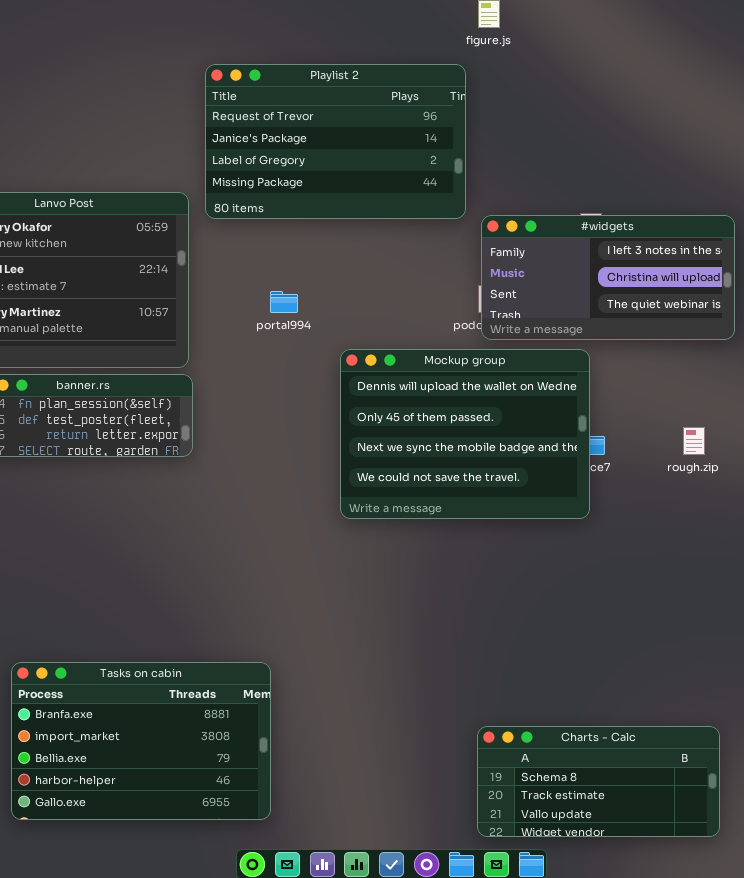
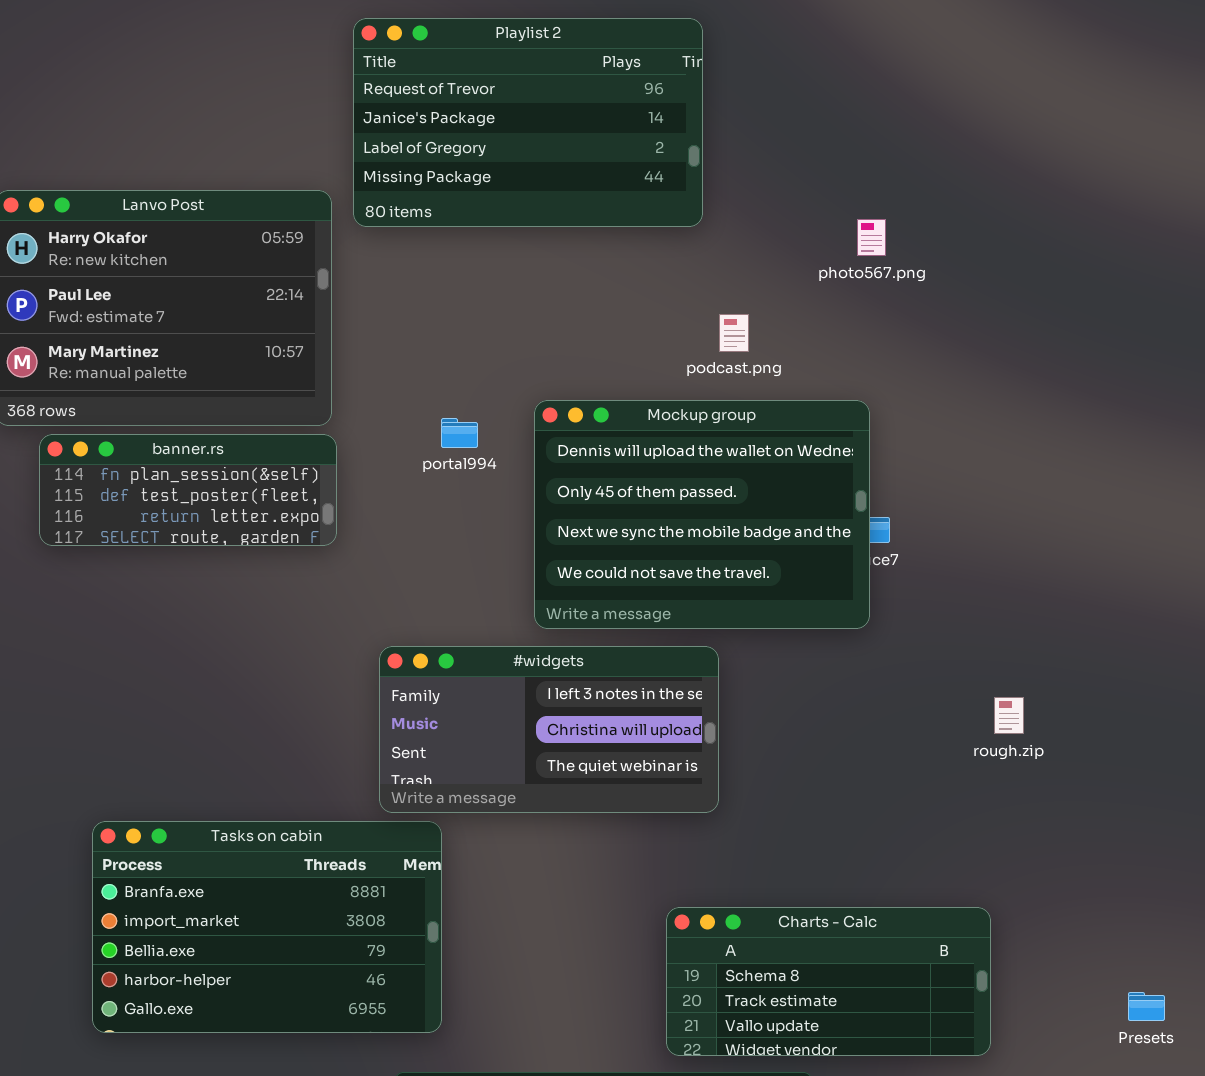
#widgets: [481,215,735,340] -> [379,646,719,813], moved
portal994: [270,291,298,313] -> [441,418,478,448], moved
rough.zip: [683,427,705,455] -> [994,697,1024,734], moved
Charts - Calc: [477,726,720,837] -> [666,907,991,1056], moved

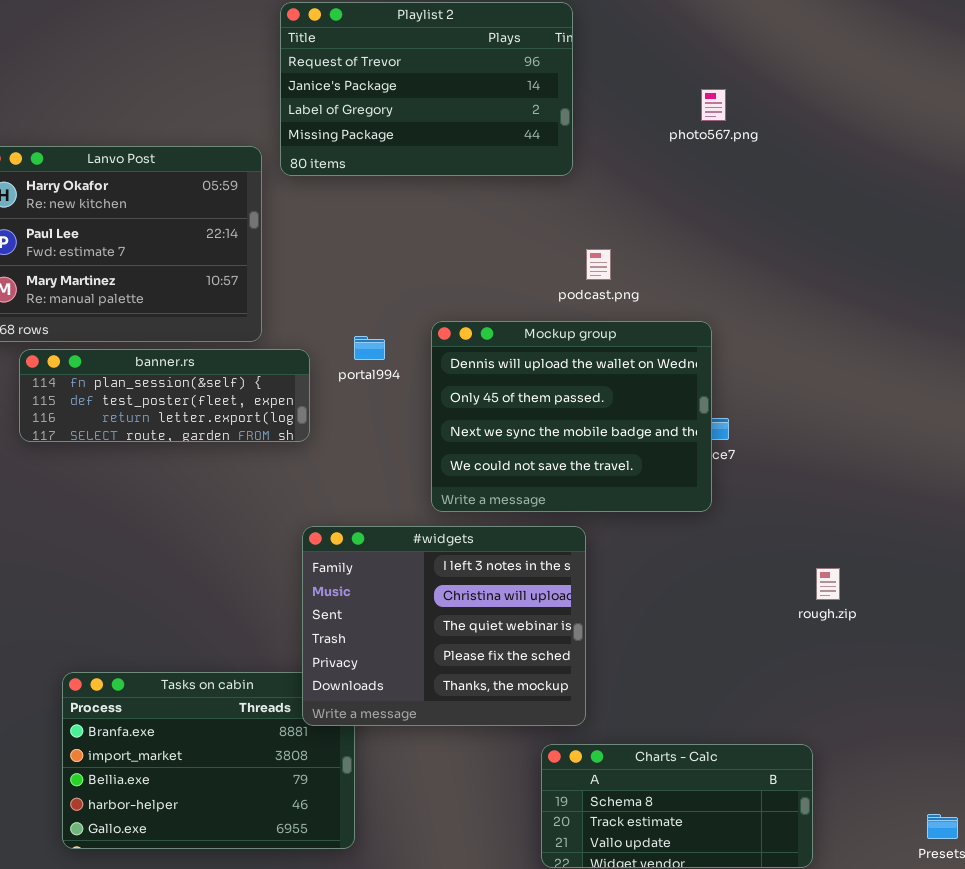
photo567.png: [857,219,886,256] -> [701,89,726,121], moved
banner.rs: [39,434,337,546] -> [19,349,310,442], resized
#widgets: [379,646,719,813] -> [302,526,586,726], resized

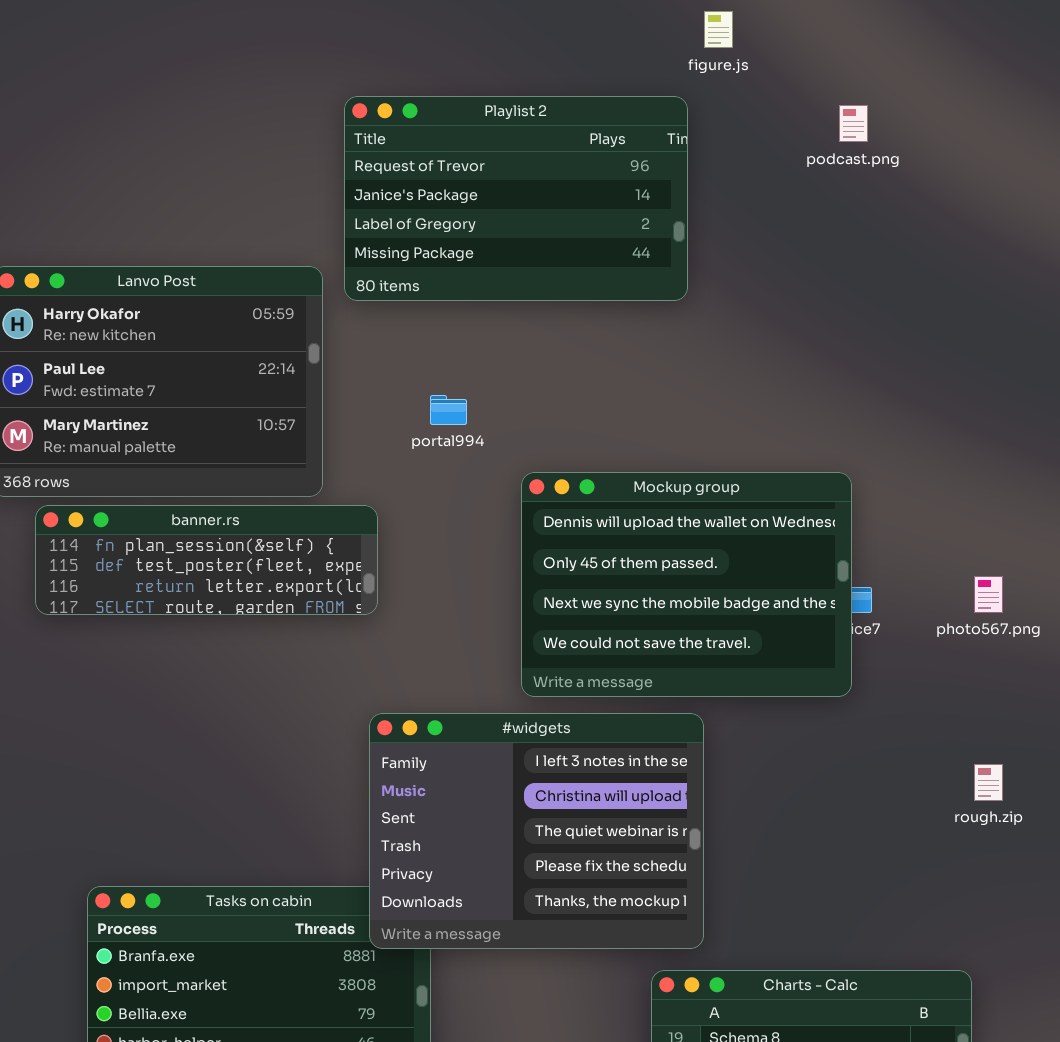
photo567.png: [701,89,726,121] -> [974,576,1003,613], moved
podcast.png: [586,249,611,280] -> [839,105,868,142], moved
portal994: [354,336,385,360] -> [430,395,467,425], moved

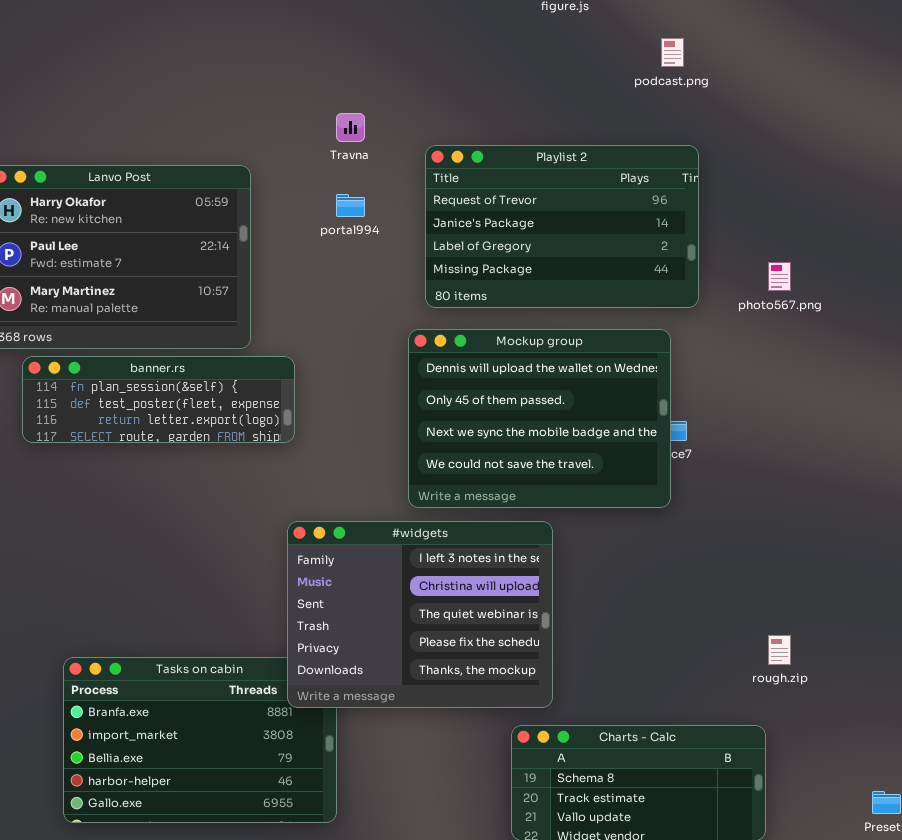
Playlist 2: [344,96,688,301] -> [425,145,699,308], moved
portal994: [430,395,467,425] -> [336,194,365,217], moved
photo567.png: [974,576,1003,613] -> [768,262,791,291], moved
rough.zip: [974,764,1003,801] -> [768,635,791,665], moved

